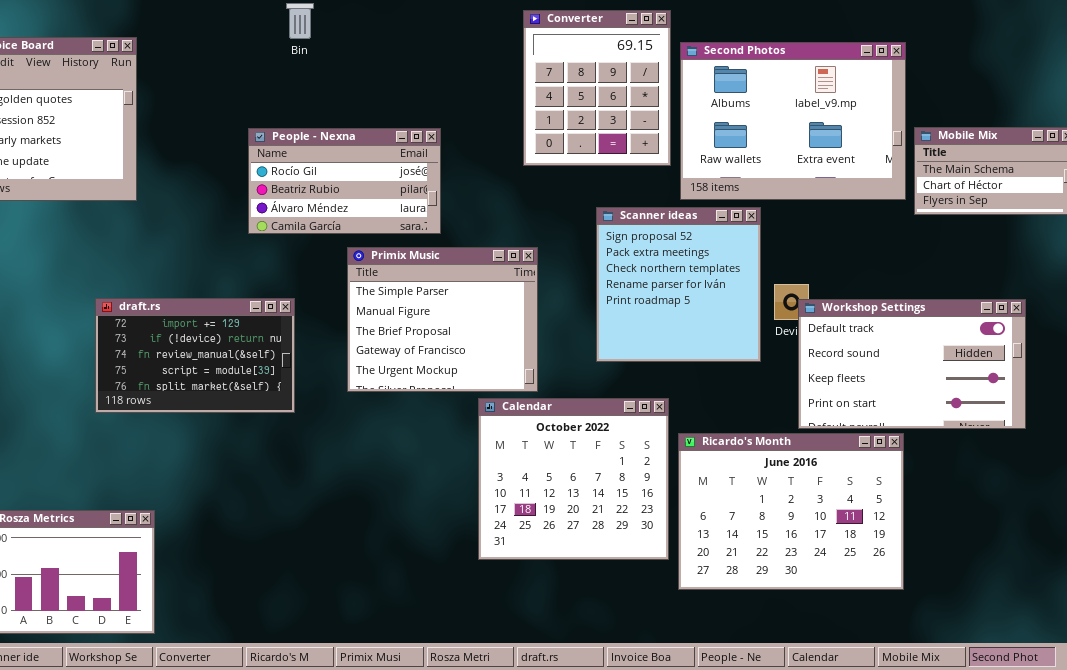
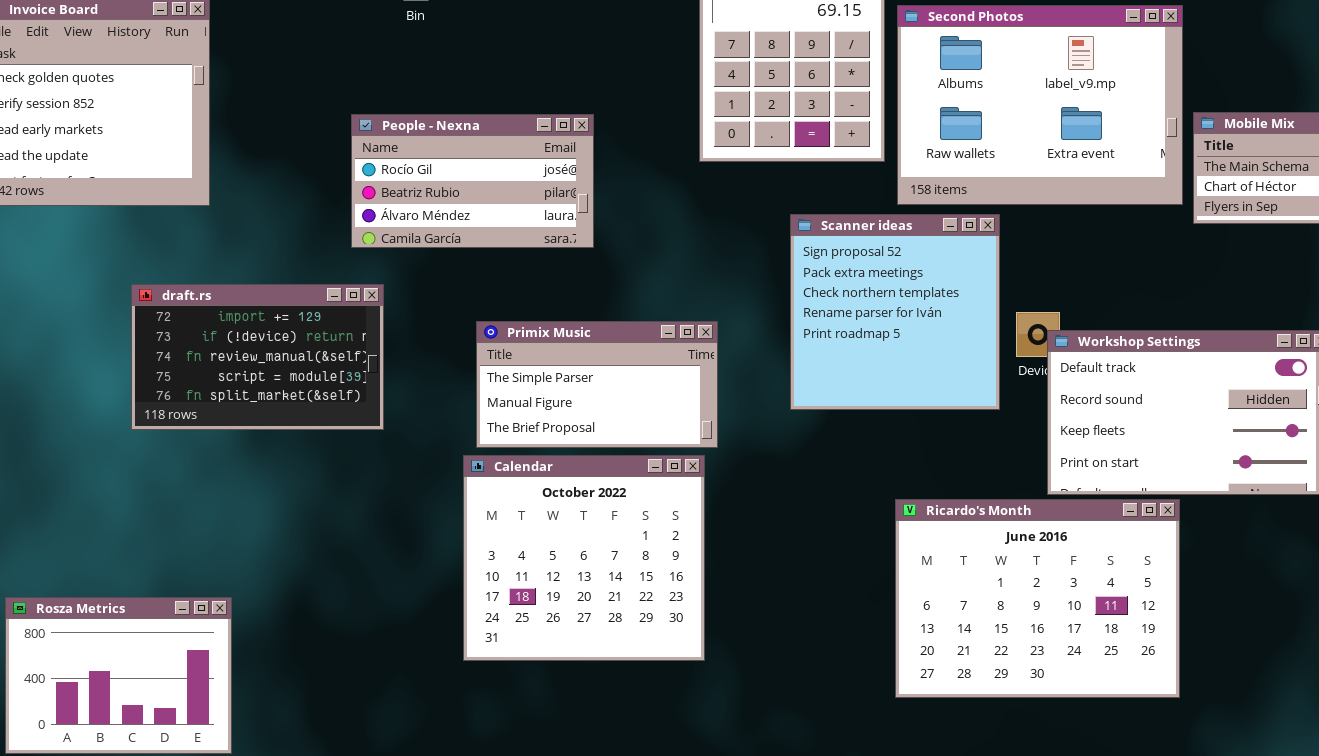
Primix Music: [347,247,538,392] -> [476,321,718,448], resized
draft.rs: [95,298,295,413] -> [131,284,384,430], moved
Calendar: [478,398,669,560] -> [463,455,705,661], moved

